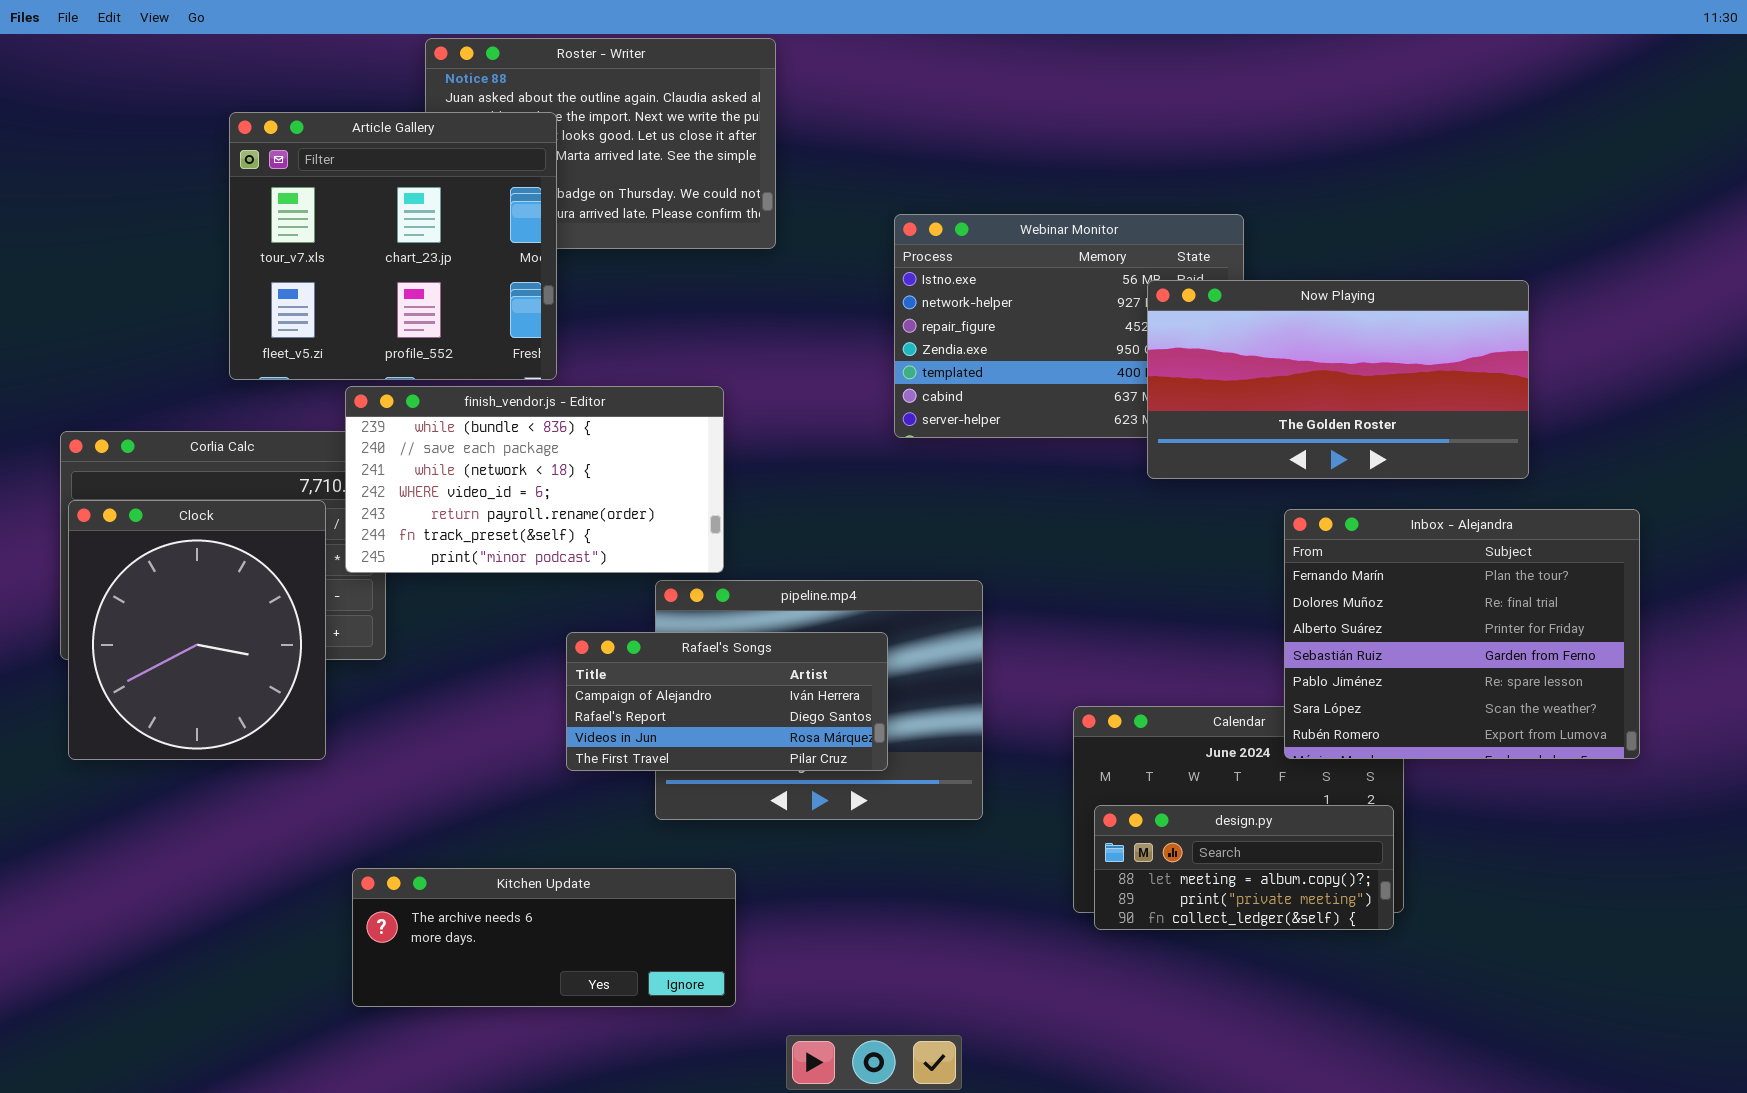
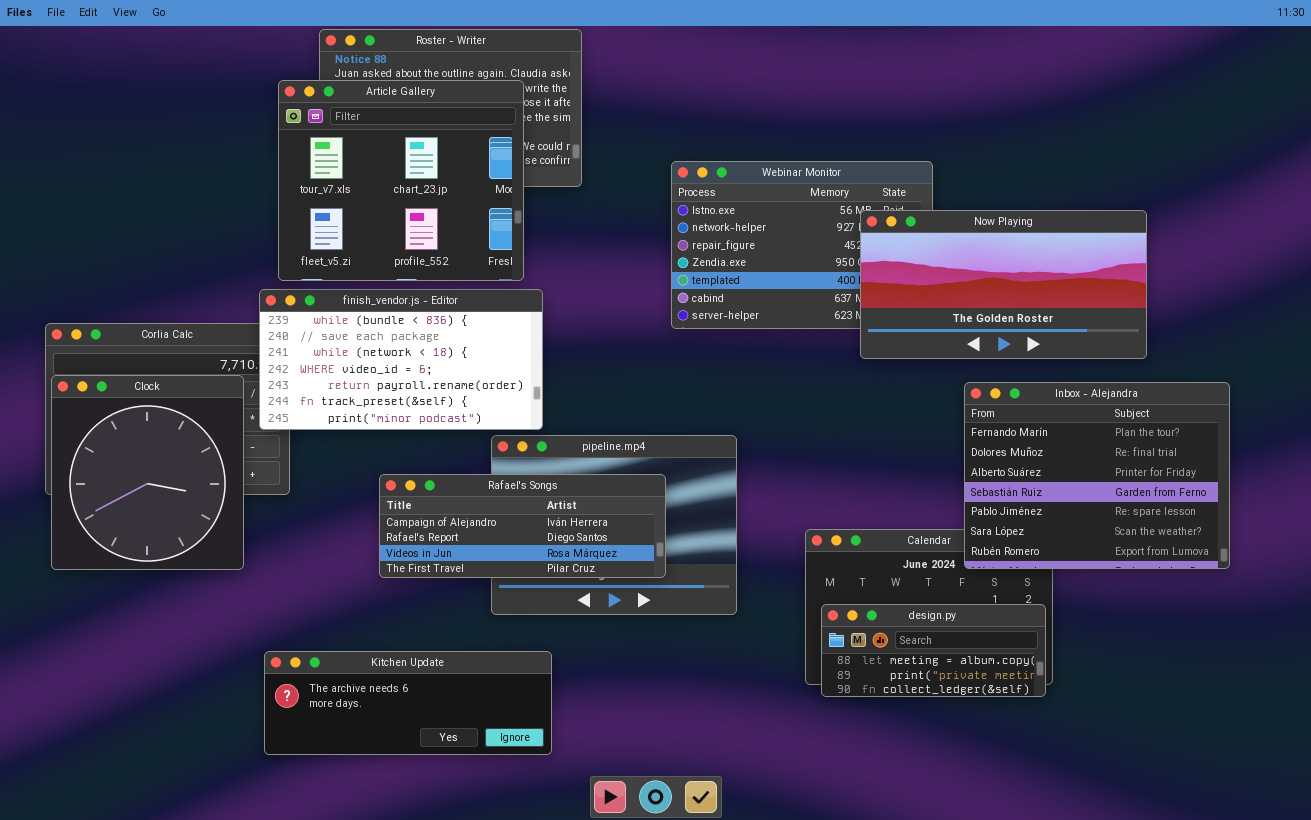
Article Gallery: [229,112,557,380] -> [278,80,524,281], moved
Rafael's Songs: [566,632,888,771] -> [379,474,666,578], resized

